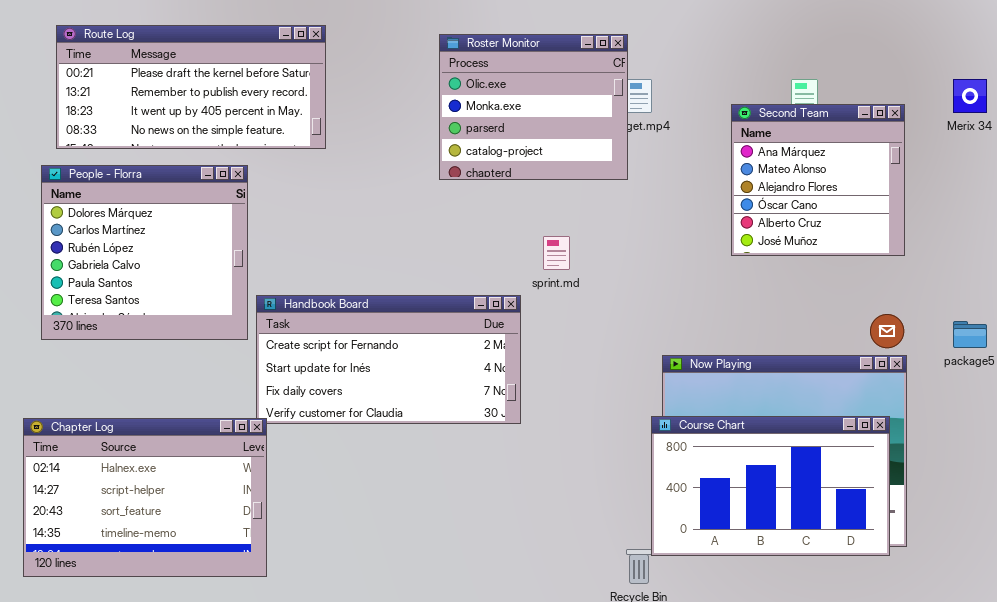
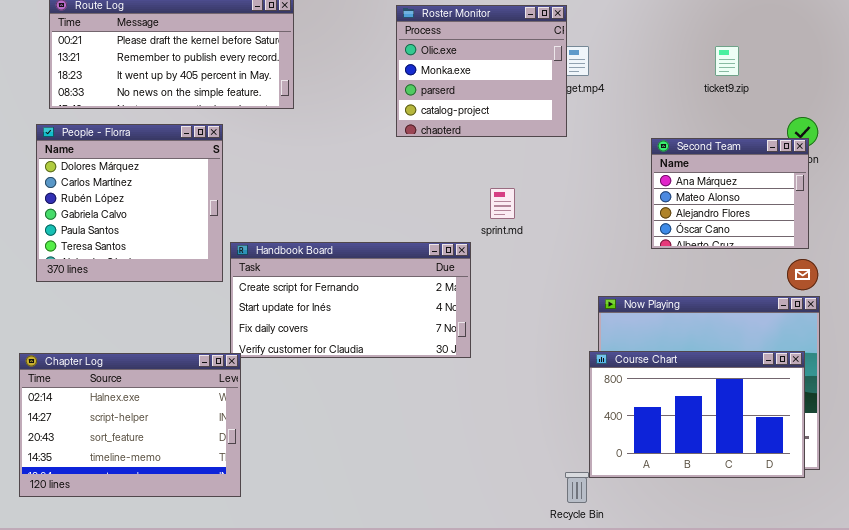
Second Team: [731,104,905,256] -> [651,138,809,249], moved, resized

